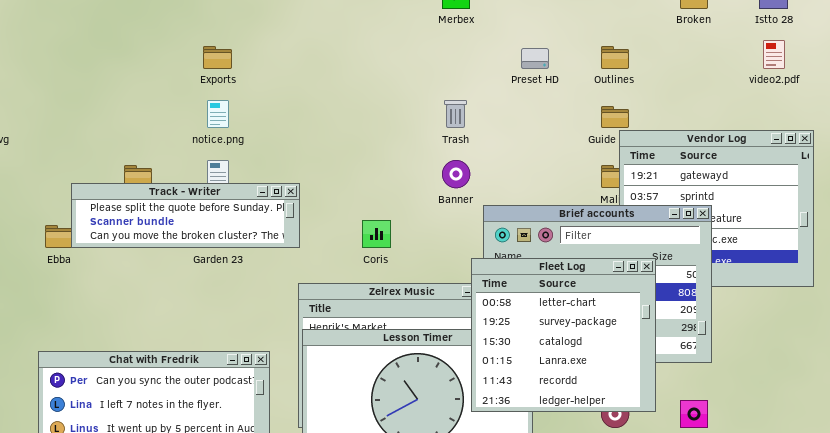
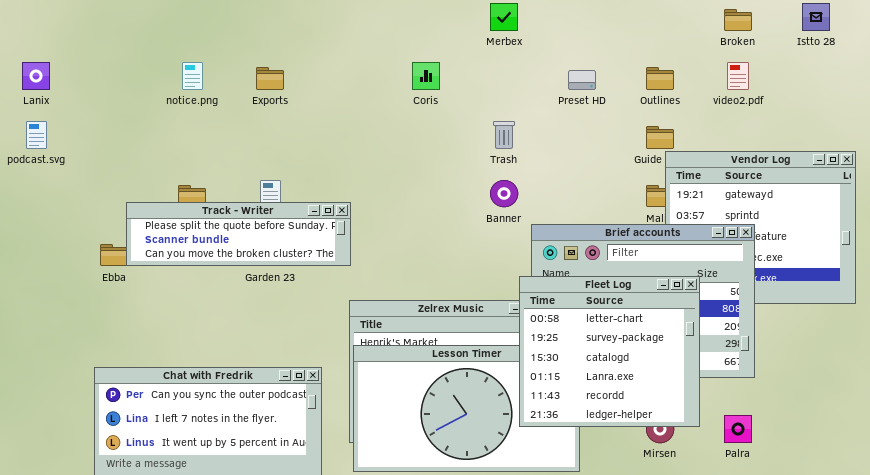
video2.pdf: [763,40,785,69] -> [727,62,749,90], moved
notice.png: [207,100,229,128] -> [182,62,203,90], moved
Coris: [362,220,391,248] -> [412,62,440,90], moved

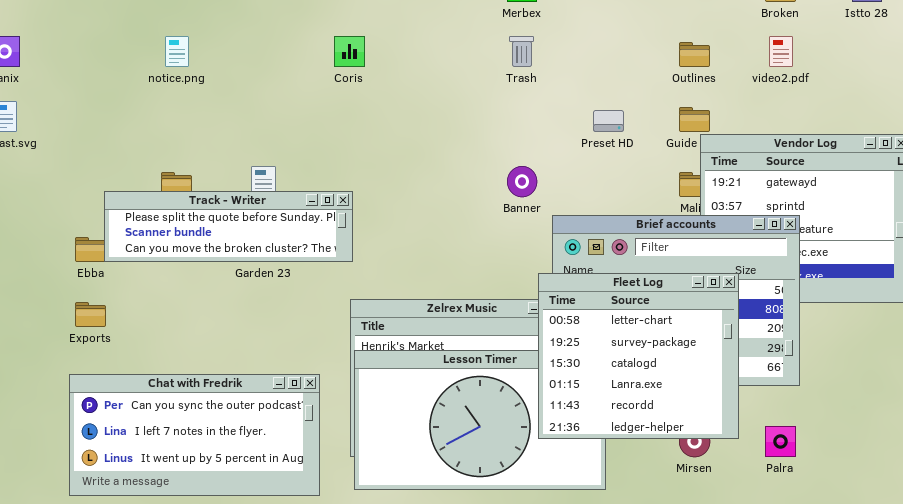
Coris: [412,62,440,90] -> [334,36,365,67], moved
Exports: [256,67,284,90] -> [75,302,106,327], moved
Preset HD: [568,70,596,90] -> [593,110,624,132], moved
Trash: [493,121,515,149] -> [509,36,534,67], moved

